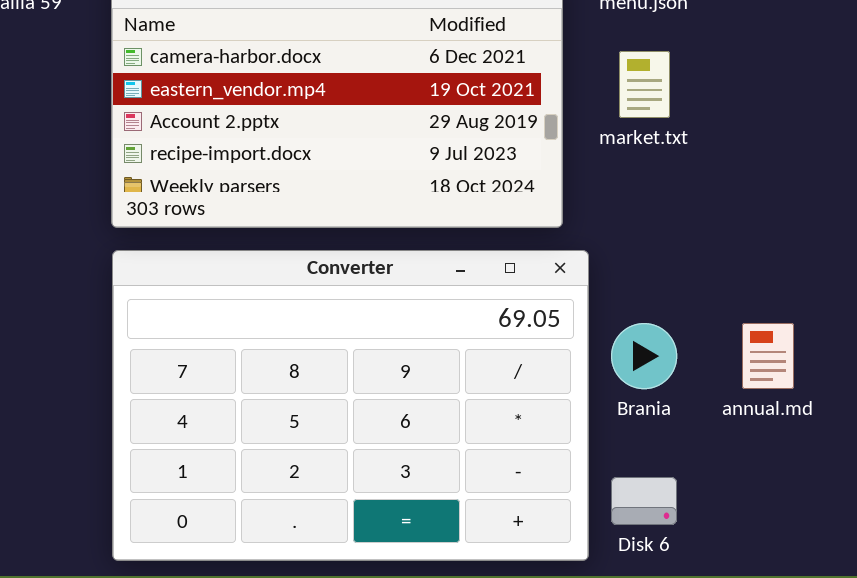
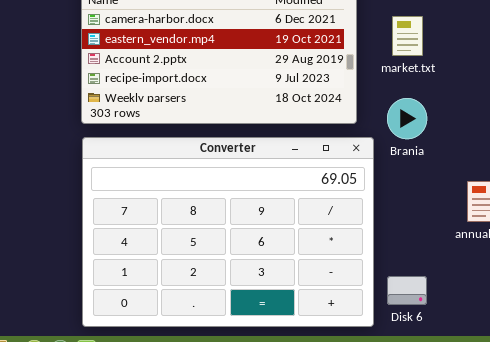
Brania: [611,323,677,389] -> [387,98,427,139], moved

